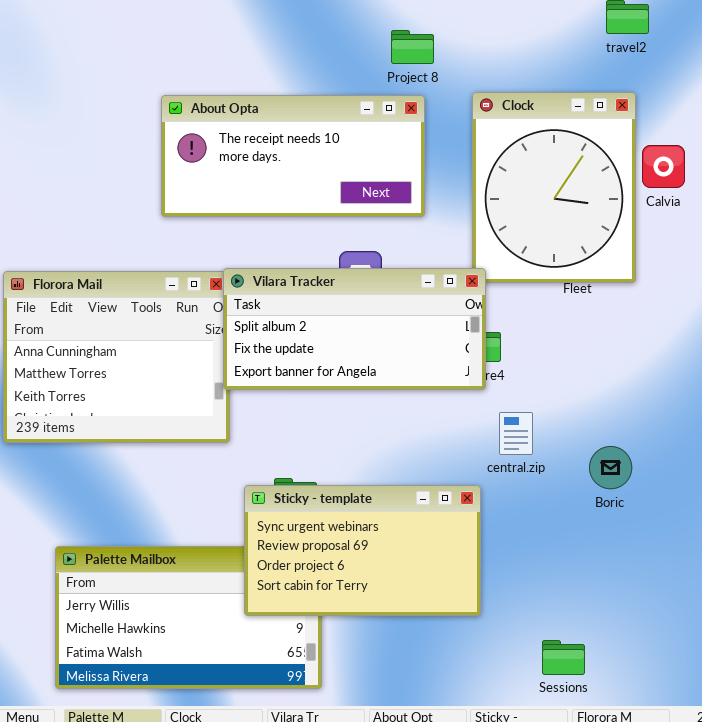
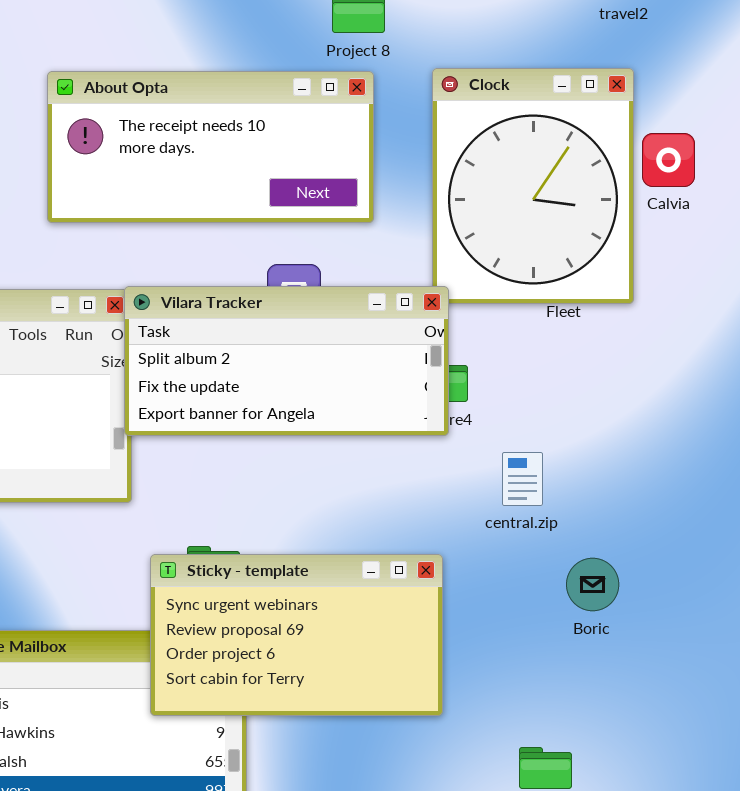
central.zip: [499,412,533,455] -> [502,452,543,506], moved
Boric: [589,446,632,489] -> [566,558,619,611], moved

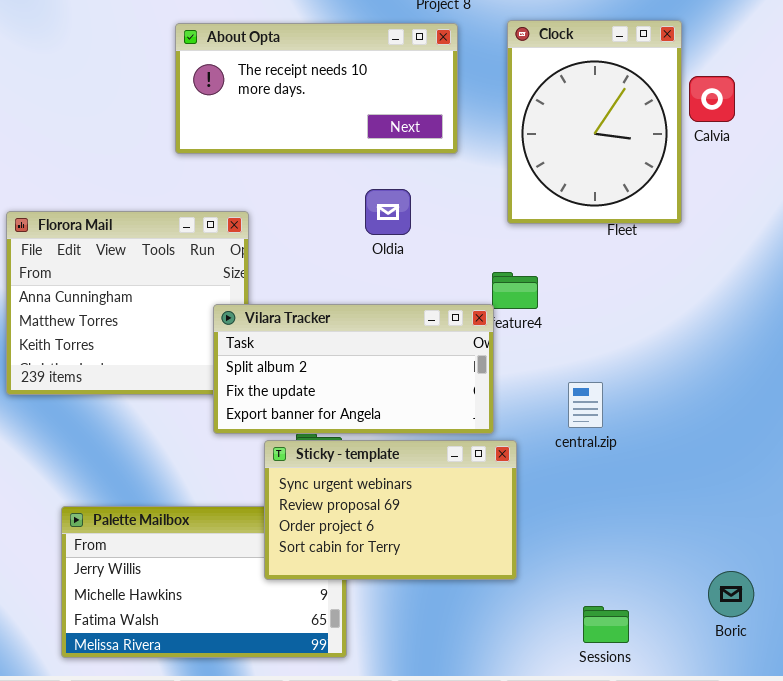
Vilara Tracker: [124,286,449,436] -> [213,304,494,434], moved
central.zip: [502,452,543,506] -> [568,382,603,428], moved
Boric: [566,558,619,611] -> [708,571,754,617], moved

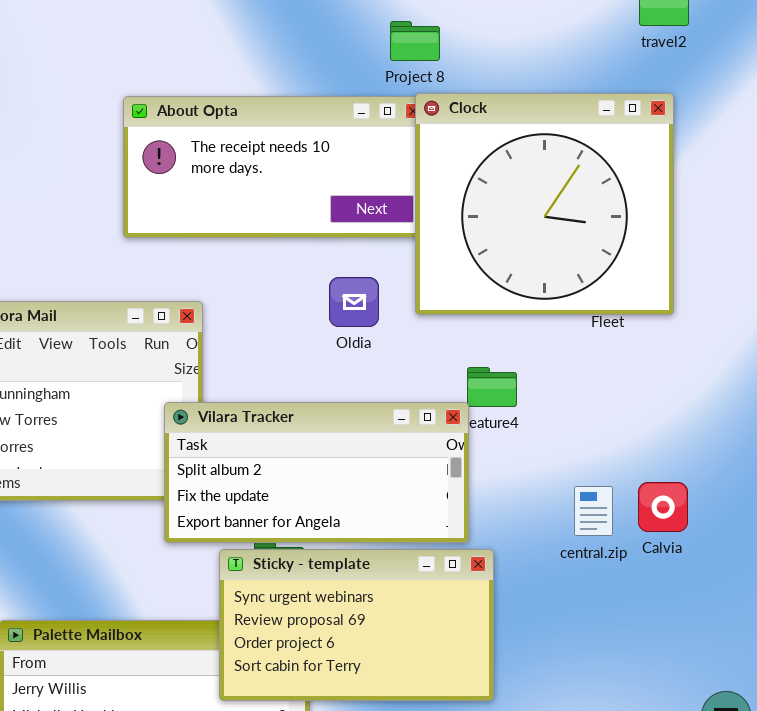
Clock: [507,20,682,224] -> [415,93,674,315], resized
Calvia: [689,76,735,122] -> [638,482,688,532], moved
central.zip: [568,382,603,428] -> [574,486,613,536], moved

